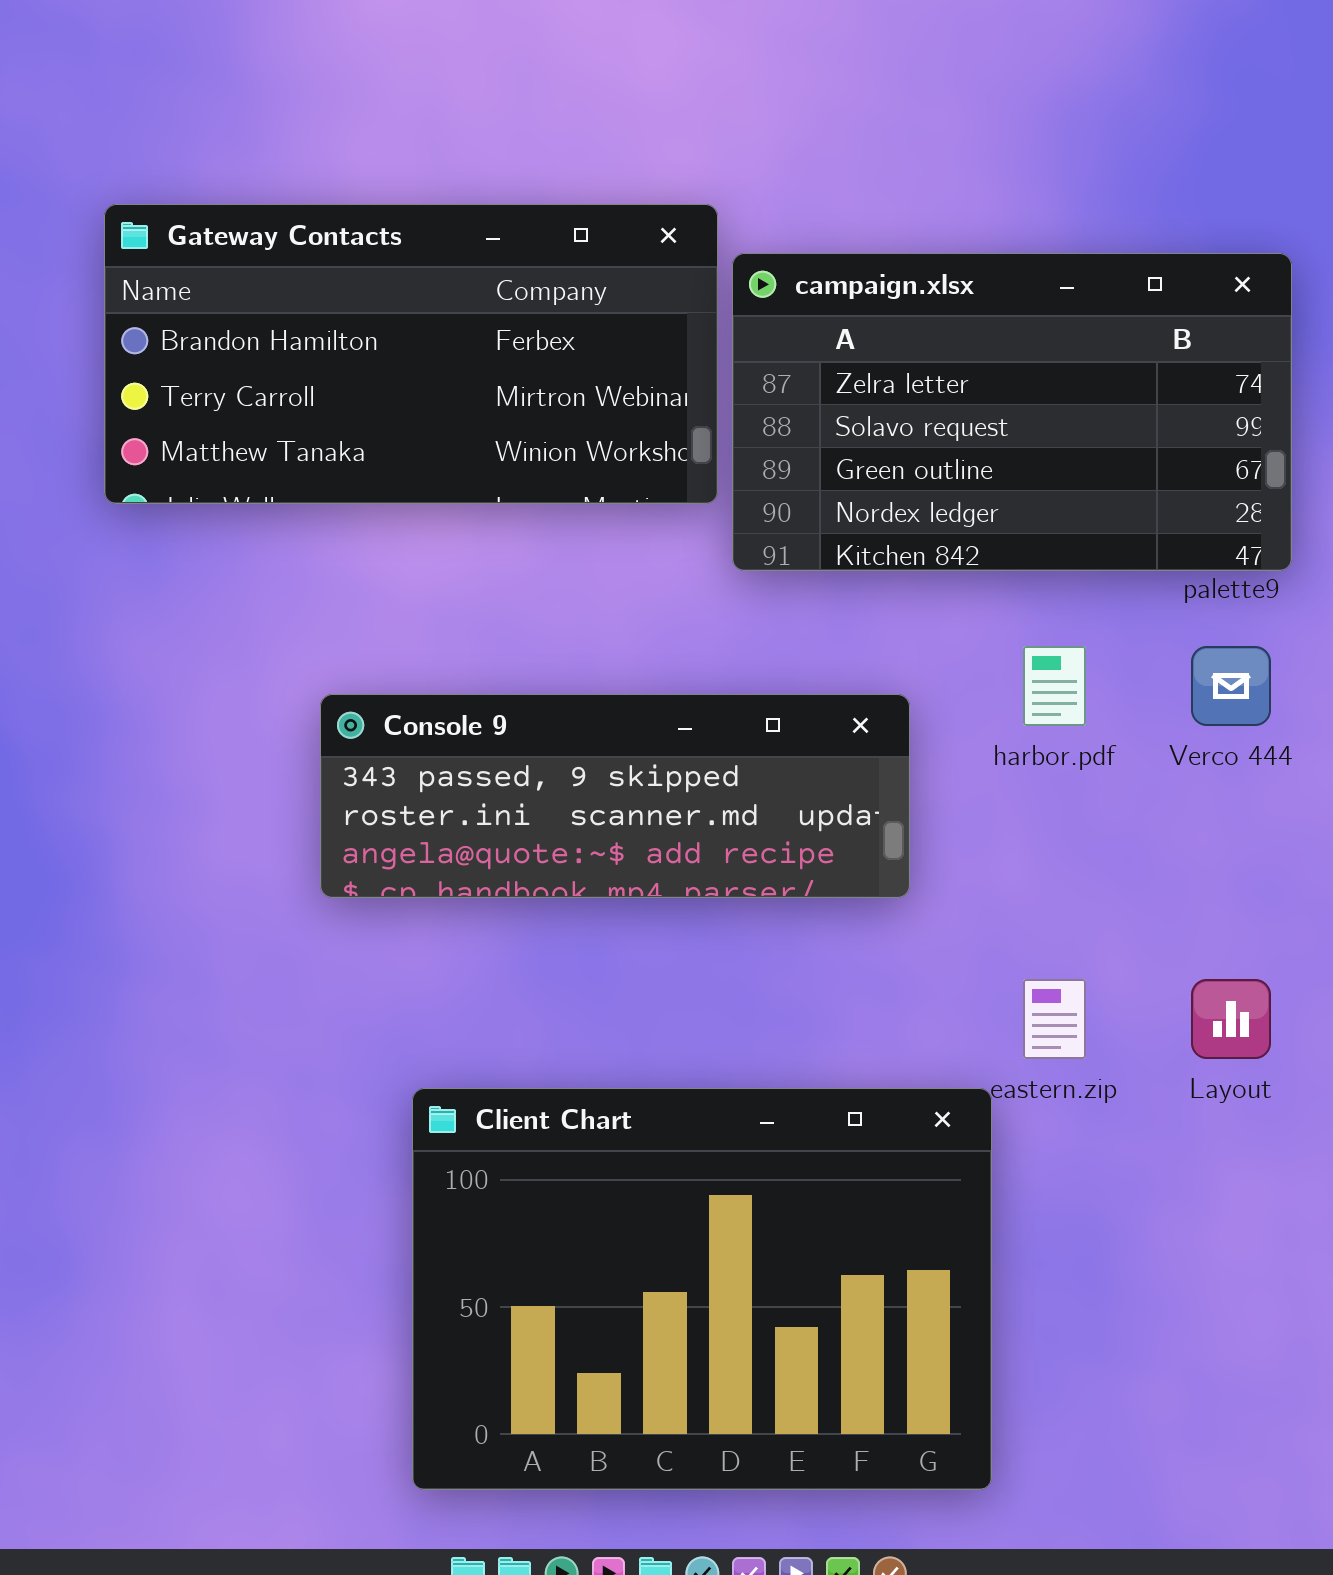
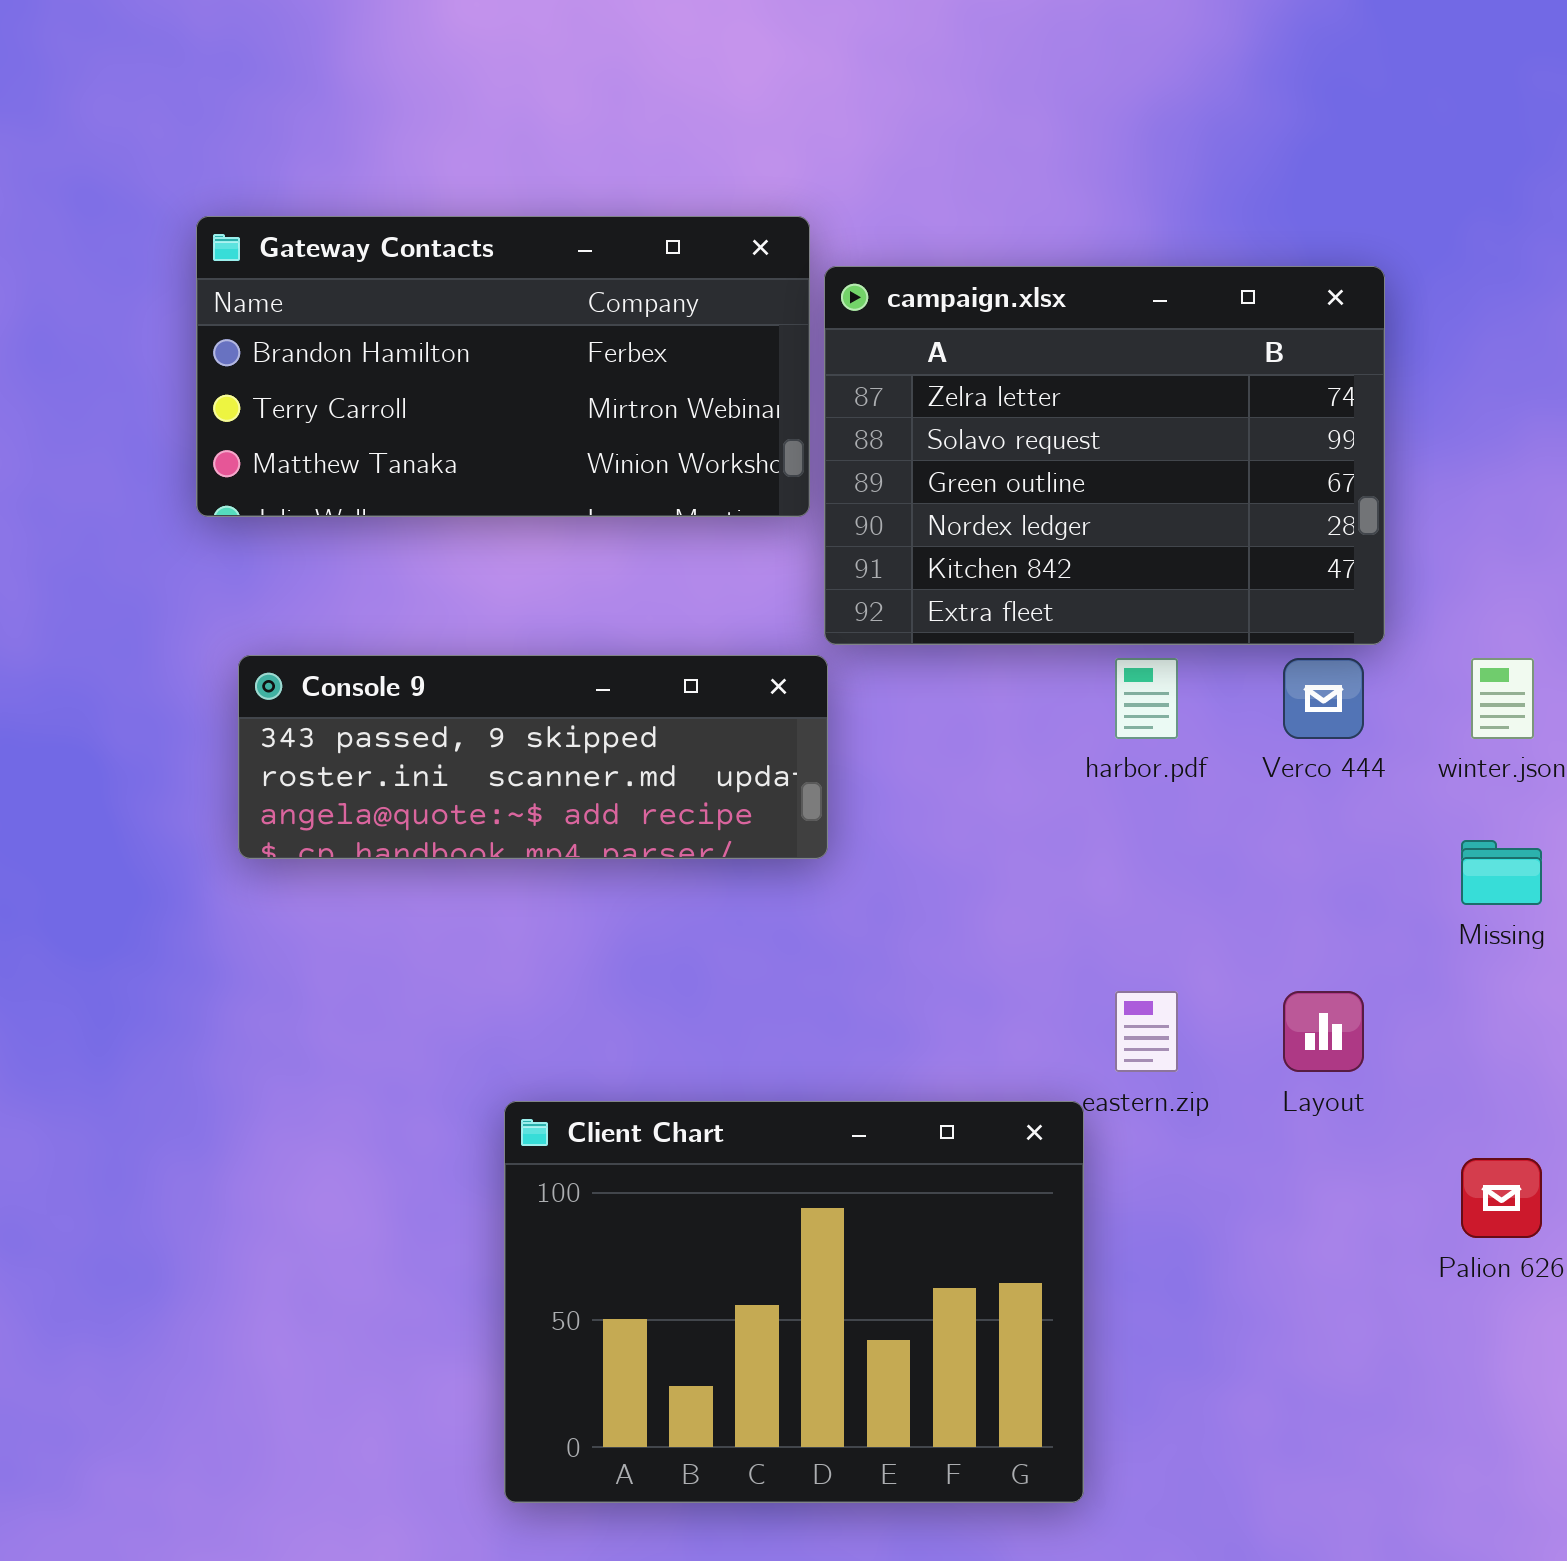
campaign.xlsx: [732,253,1292,571] -> [824,266,1385,645], resized
Console 9: [320,694,910,898] -> [238,655,828,859], moved

